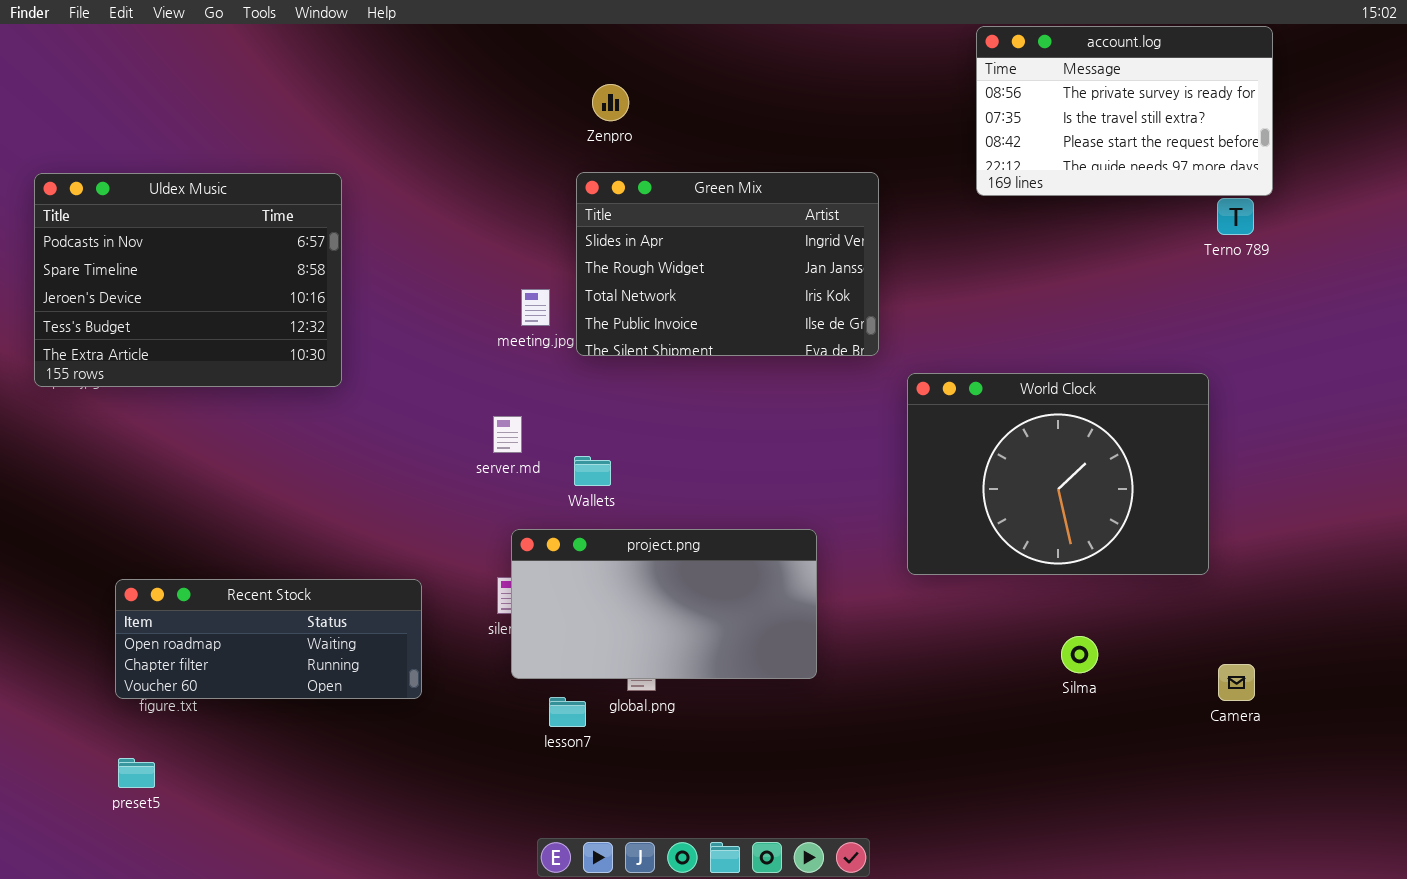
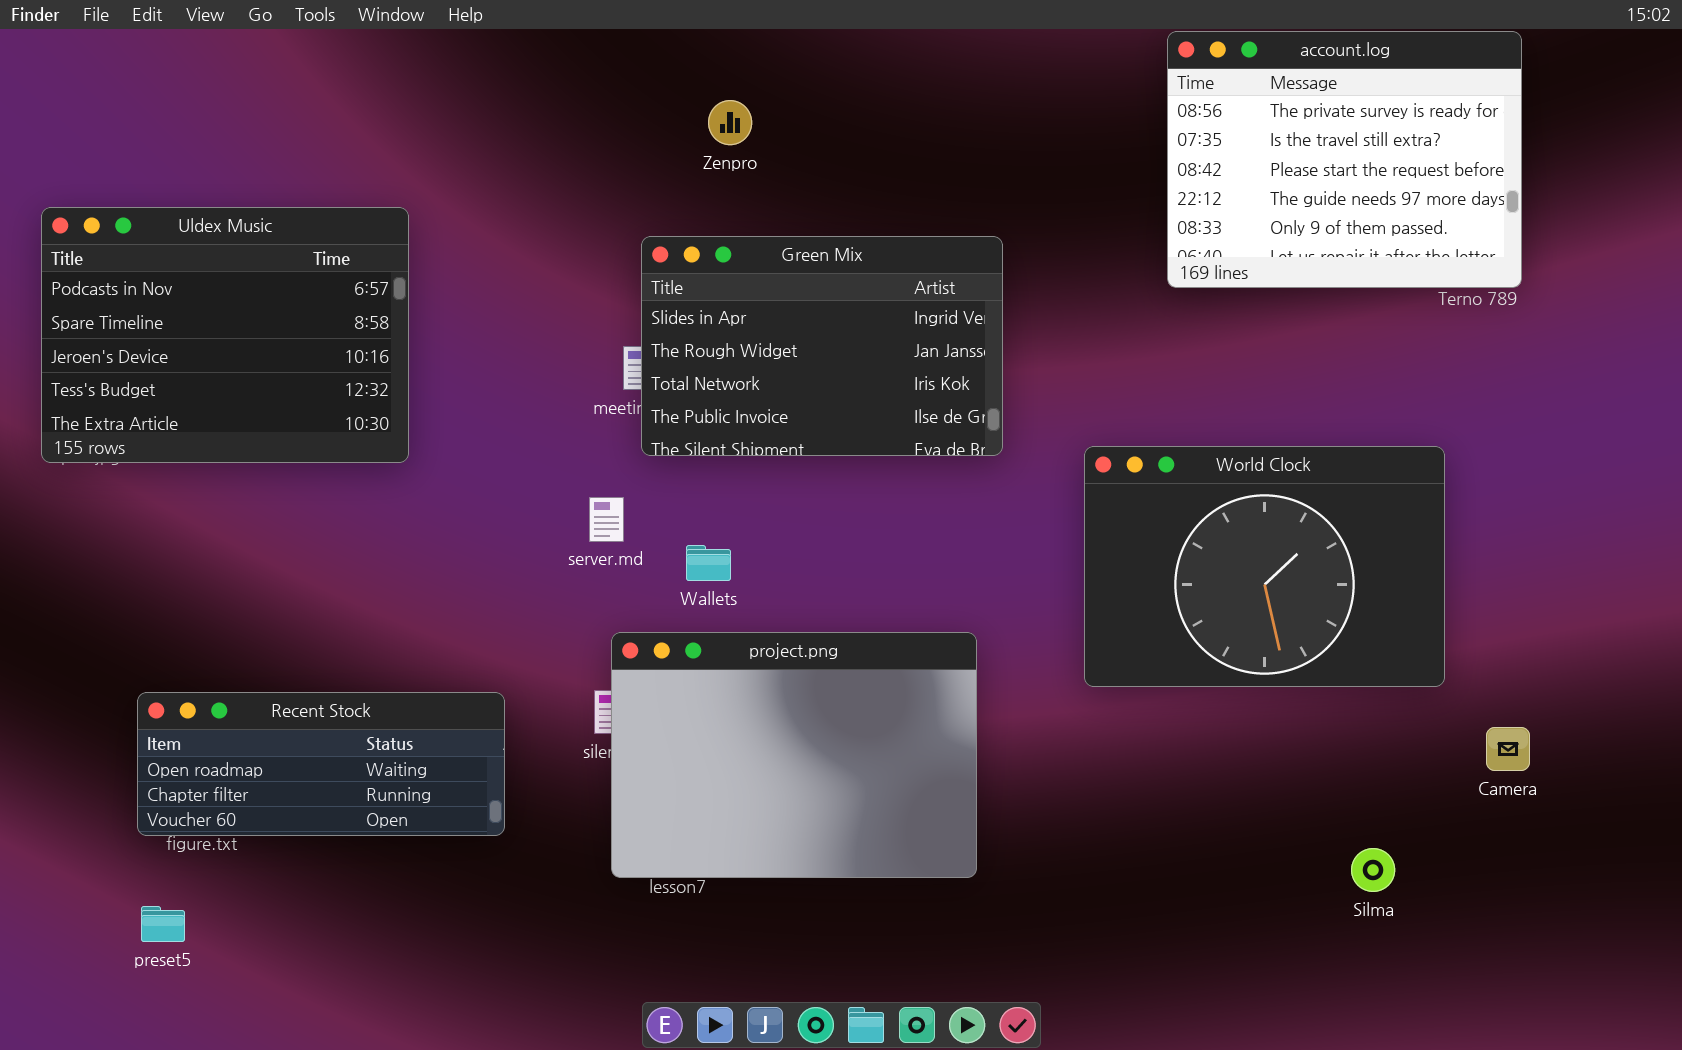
account.log: [976,26,1273,196] -> [1167,31,1522,288], resized
Green Mix: [576,172,879,356] -> [641,236,1003,456], moved
project.png: [511,529,817,679] -> [611,632,977,878], resized
Silma: [1061,636,1098,673] -> [1351,848,1395,892], moved
Camera: [1218,664,1255,701] -> [1486,727,1530,771], moved

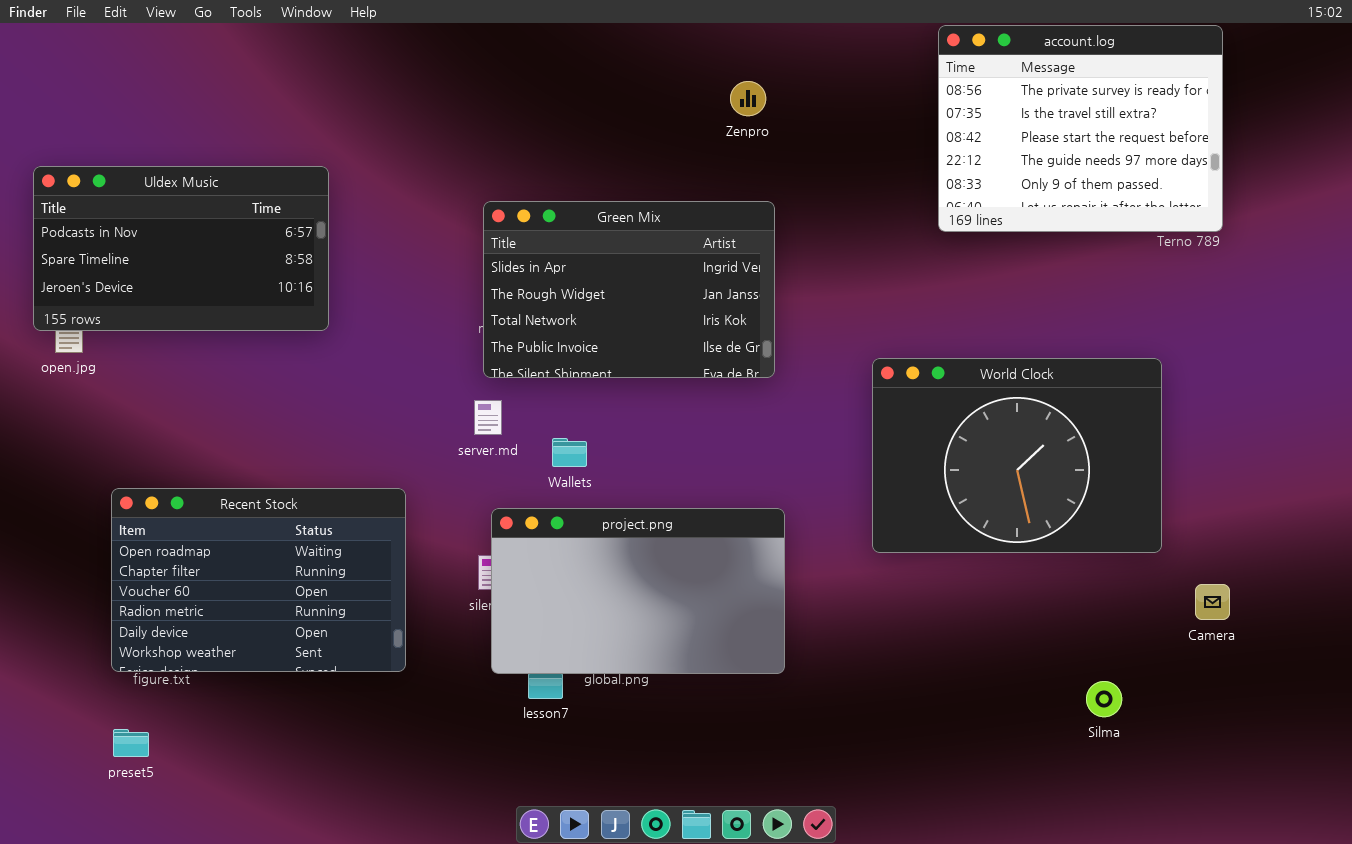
Zenpro: [708,100,752,145] -> [730,81,766,116], moved
Uldex Music: [41,207,409,463] -> [33,166,329,331], resized
Green Mix: [641,236,1003,456] -> [483,201,775,378], moved
project.png: [611,632,977,878] -> [491,508,785,674], resized
Recent Stock: [137,692,505,836] -> [111,488,406,672], resized

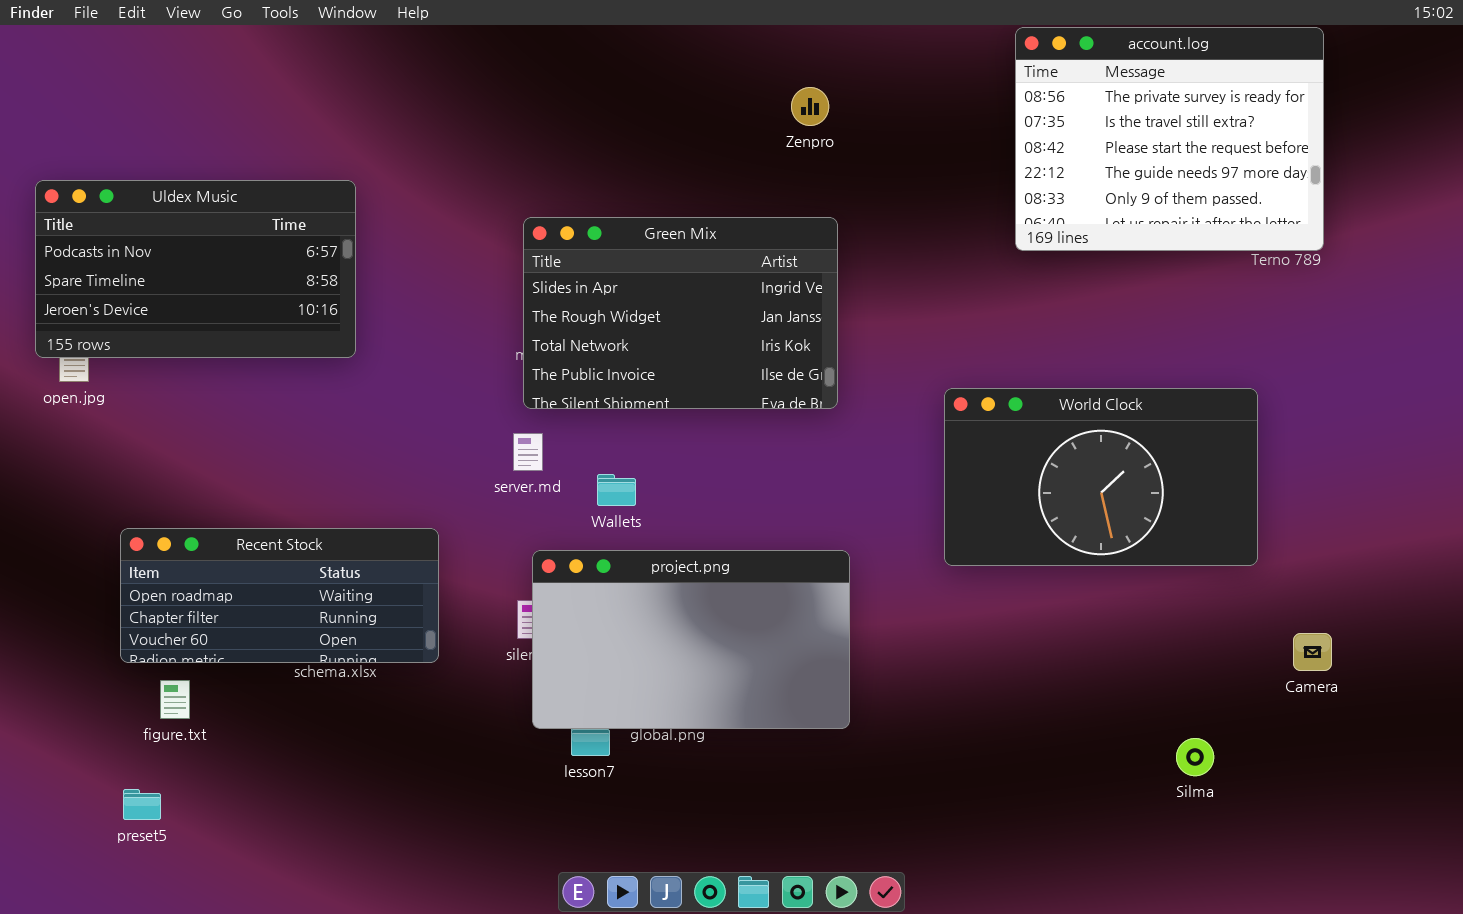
World Clock: [872,358,1162,553] -> [944,388,1258,566], resized
Recent Stock: [111,488,406,672] -> [120,528,439,663], resized

